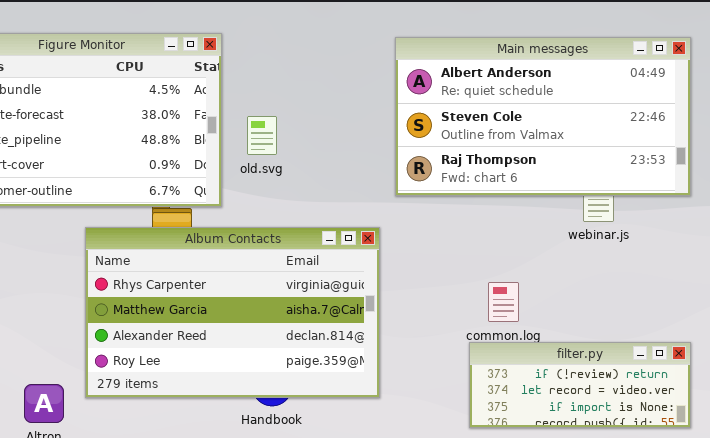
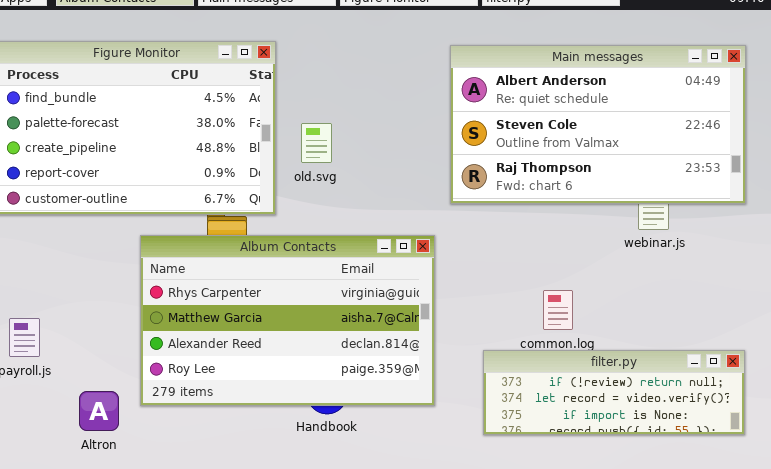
filter.py: [469,342,691,428] -> [483,350,745,435], resized

